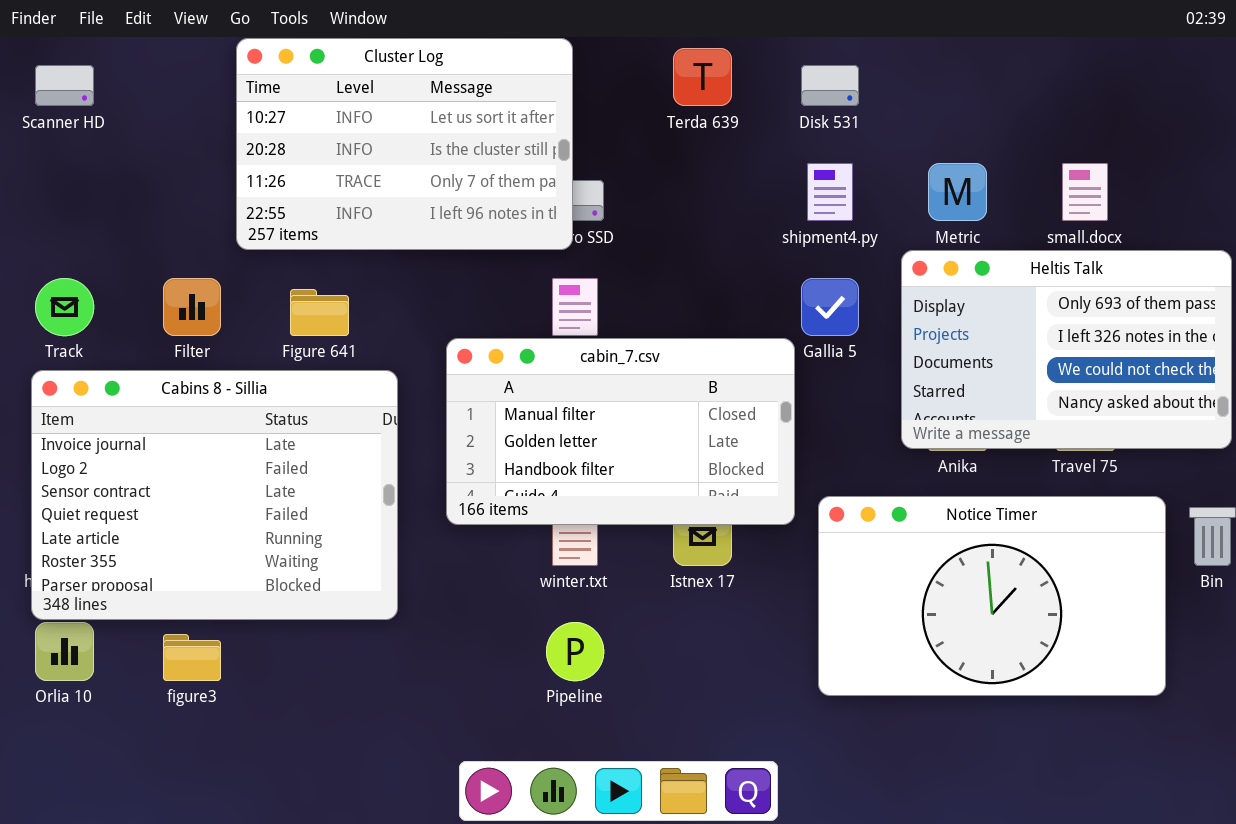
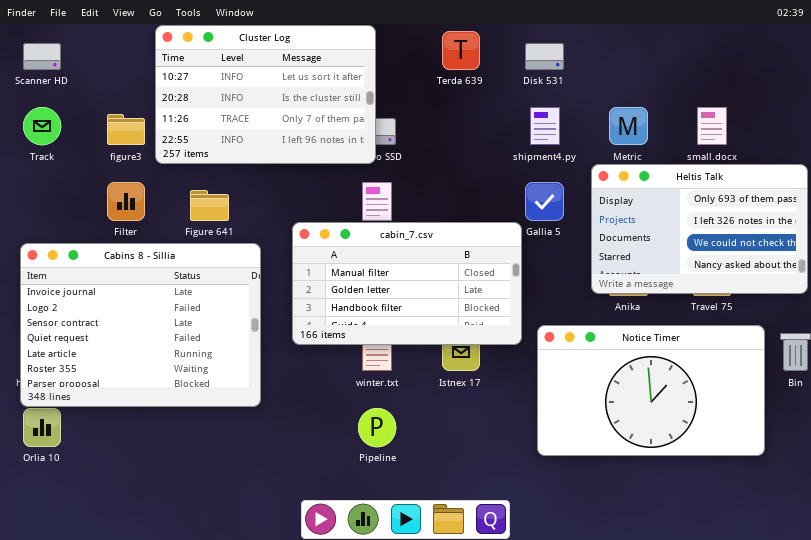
Track: [35,278,94,336] -> [23,107,61,145], moved
figure3: [163,634,221,681] -> [107,114,145,145], moved

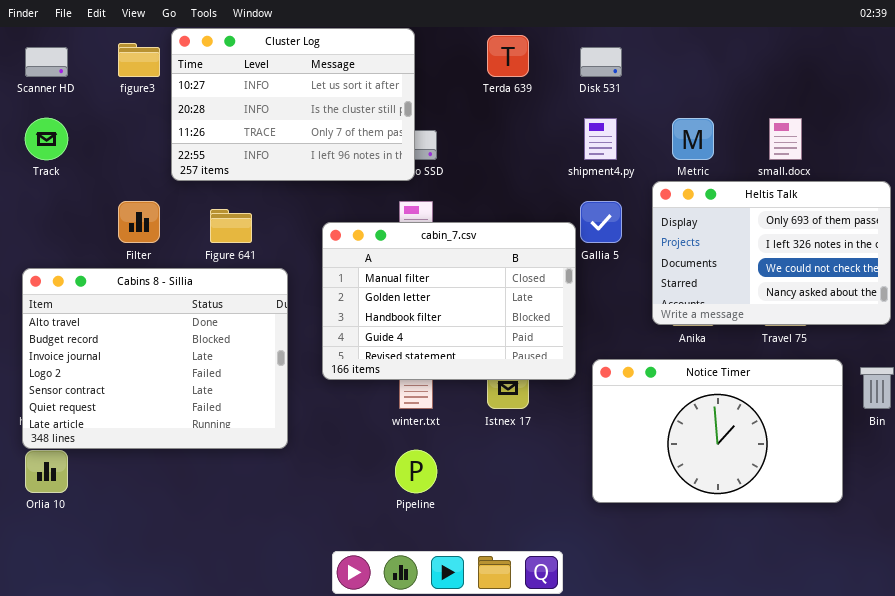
figure3: [107,114,145,145] -> [118,43,160,77], moved
cabin_7.csv: [292,222,522,345] -> [322,222,576,380], resized
Cabins 8 - Sillia: [20,243,261,407] -> [22,268,288,449], scrolled up 2 rows

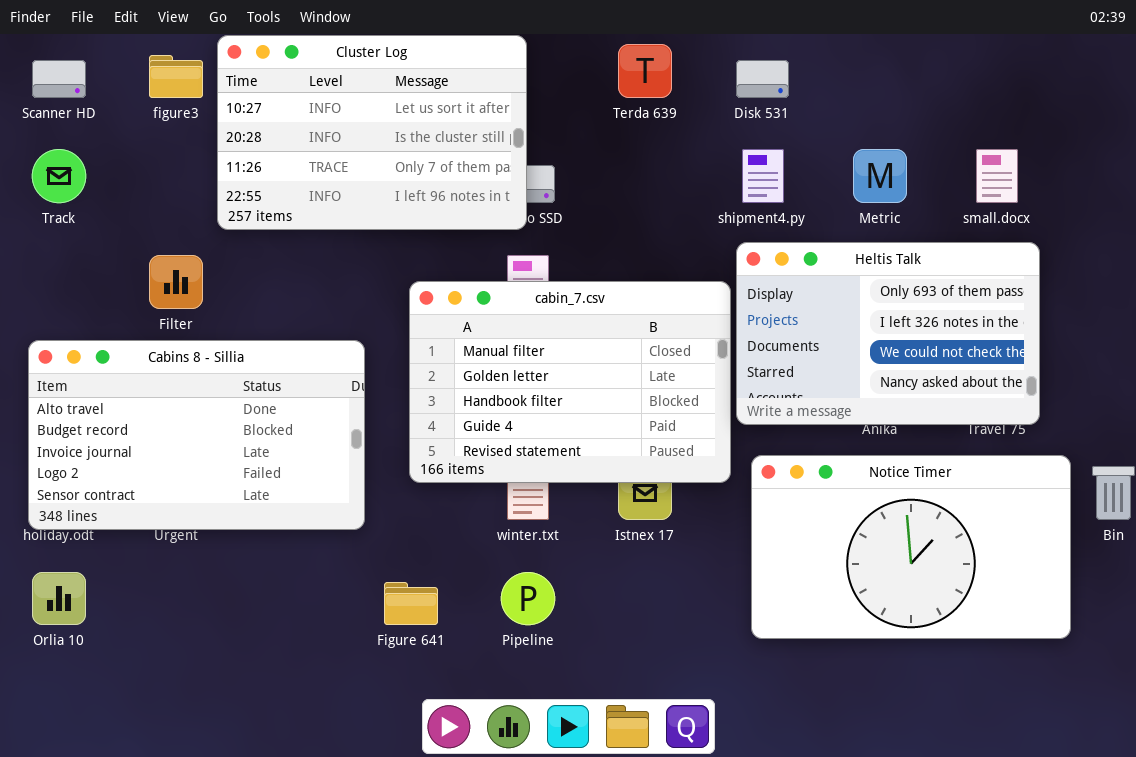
Heltis Talk: [652,181,891,325] -> [736,242,1040,425], moved
Figure 641: [210,209,252,243] -> [384,582,438,625], moved
Cabins 8 - Sillia: [22,268,288,449] -> [28,340,365,530], resized

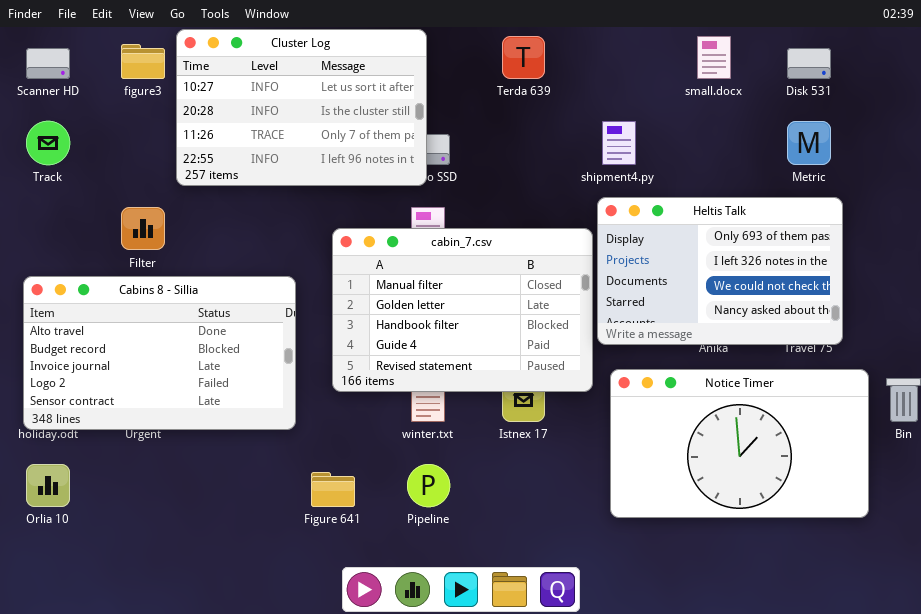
Disk 531: [736,60,789,98] -> [787,48,831,79], moved
Metric: [853,149,907,203] -> [787,121,831,165], moved
small.docx: [976,149,1018,203] -> [697,36,731,79], moved

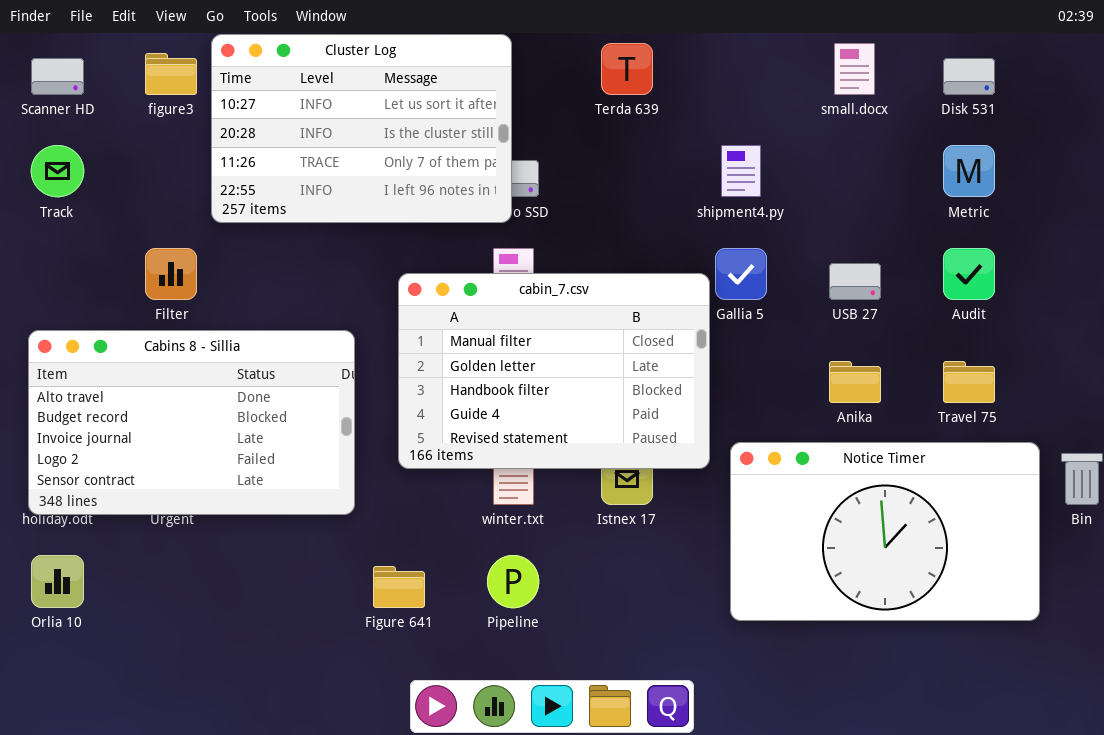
Heltis Talk: [597,197,843,345] -> none, closed

